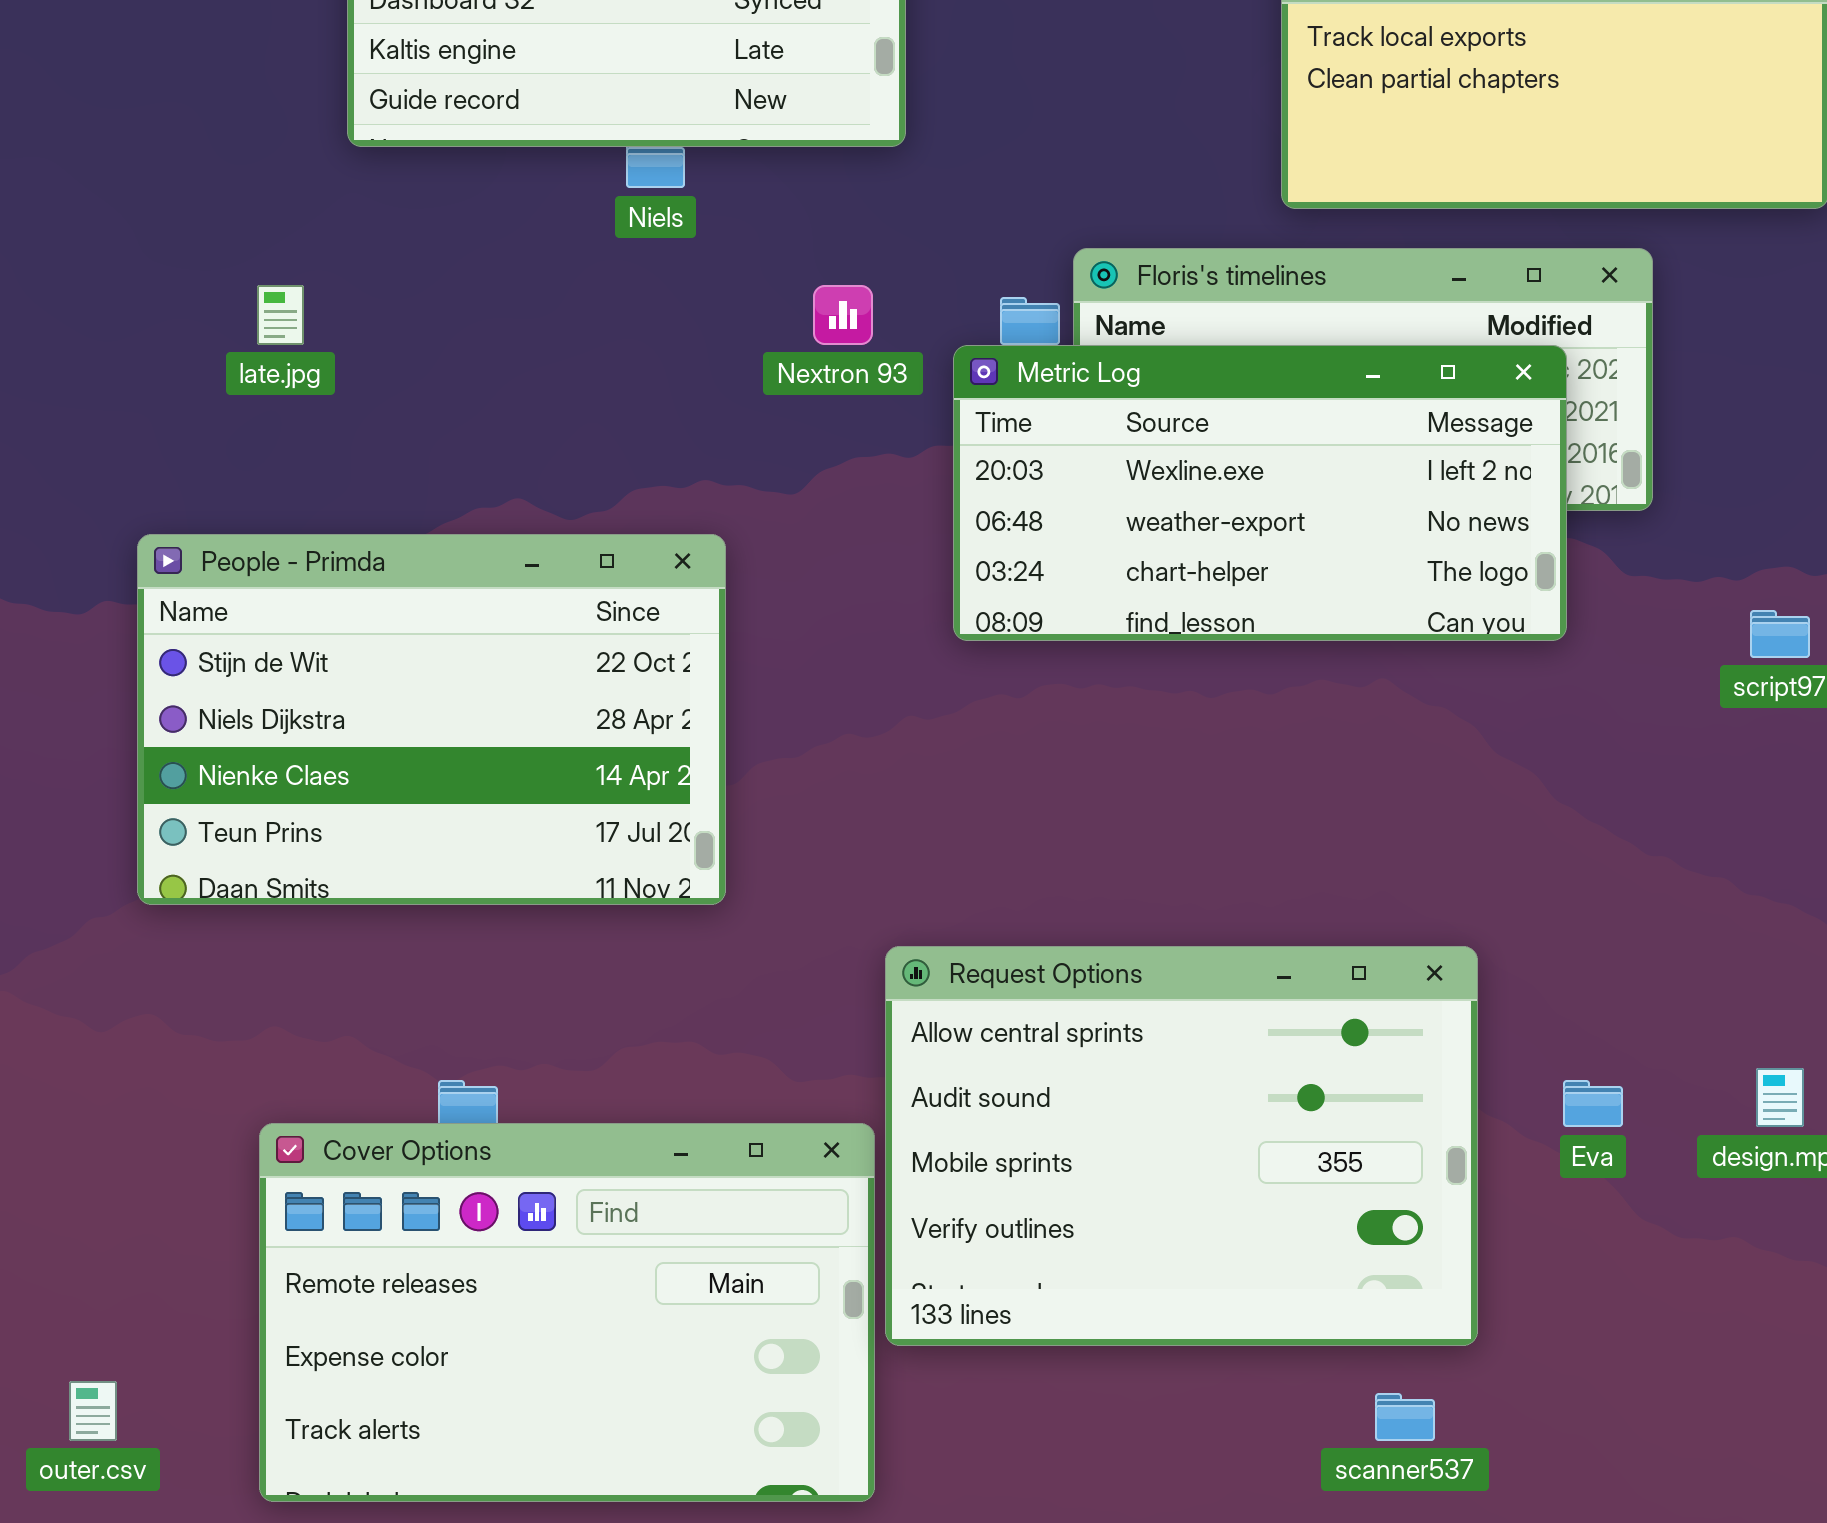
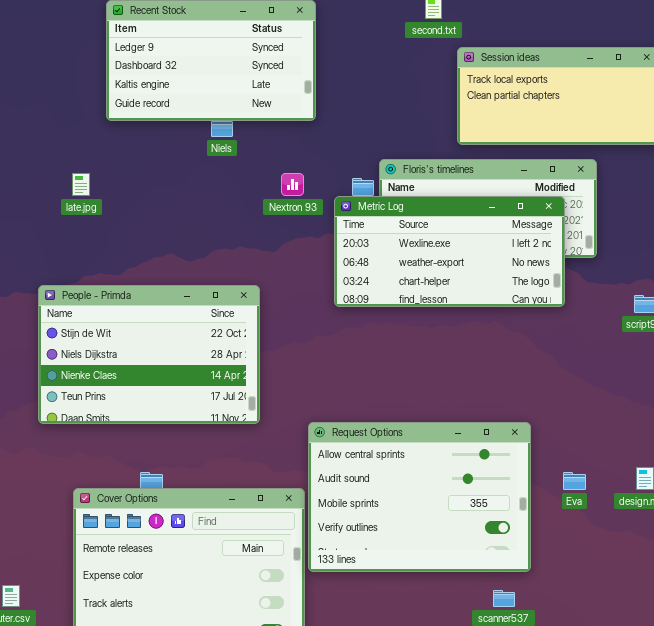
People - Primda: [137,534,726,905] -> [38,285,260,424], moved

